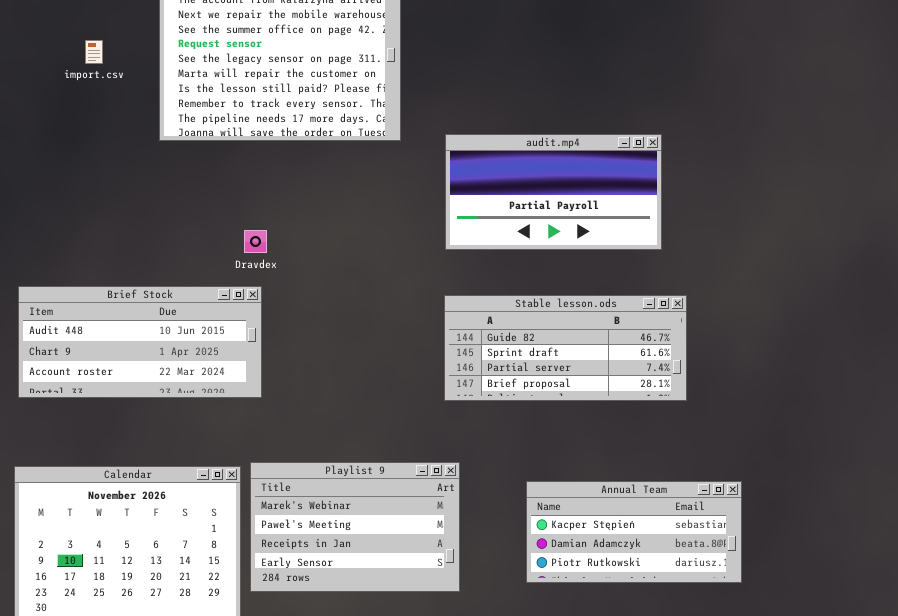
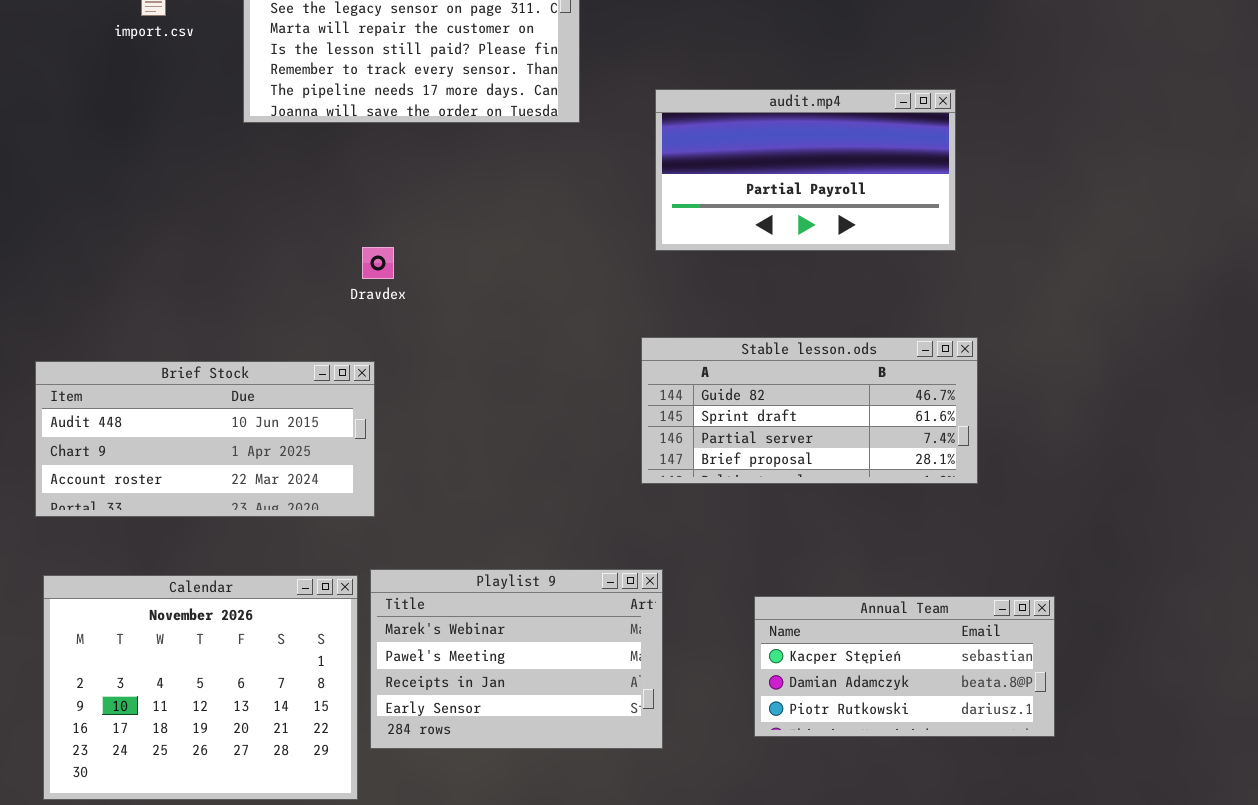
audit.mp4: [445,134,662,250] -> [655,89,956,251], moved
Brief Stock: [18,286,262,398] -> [35,361,375,517], moved

